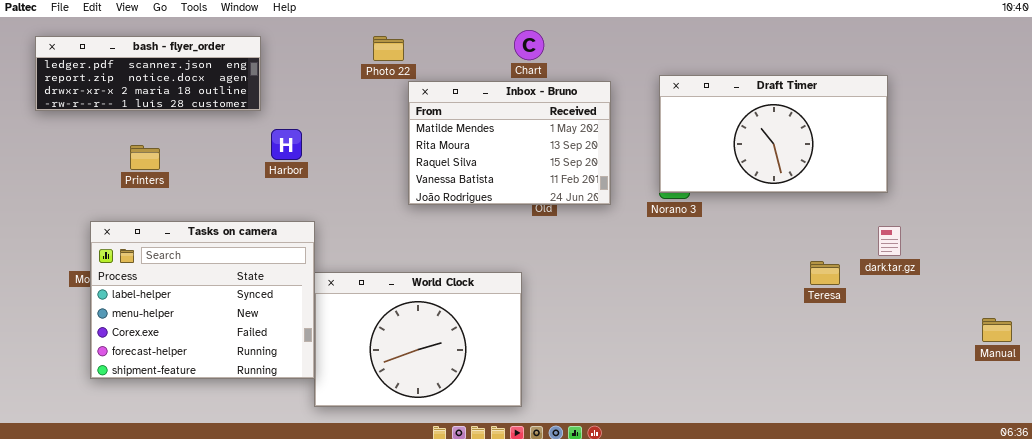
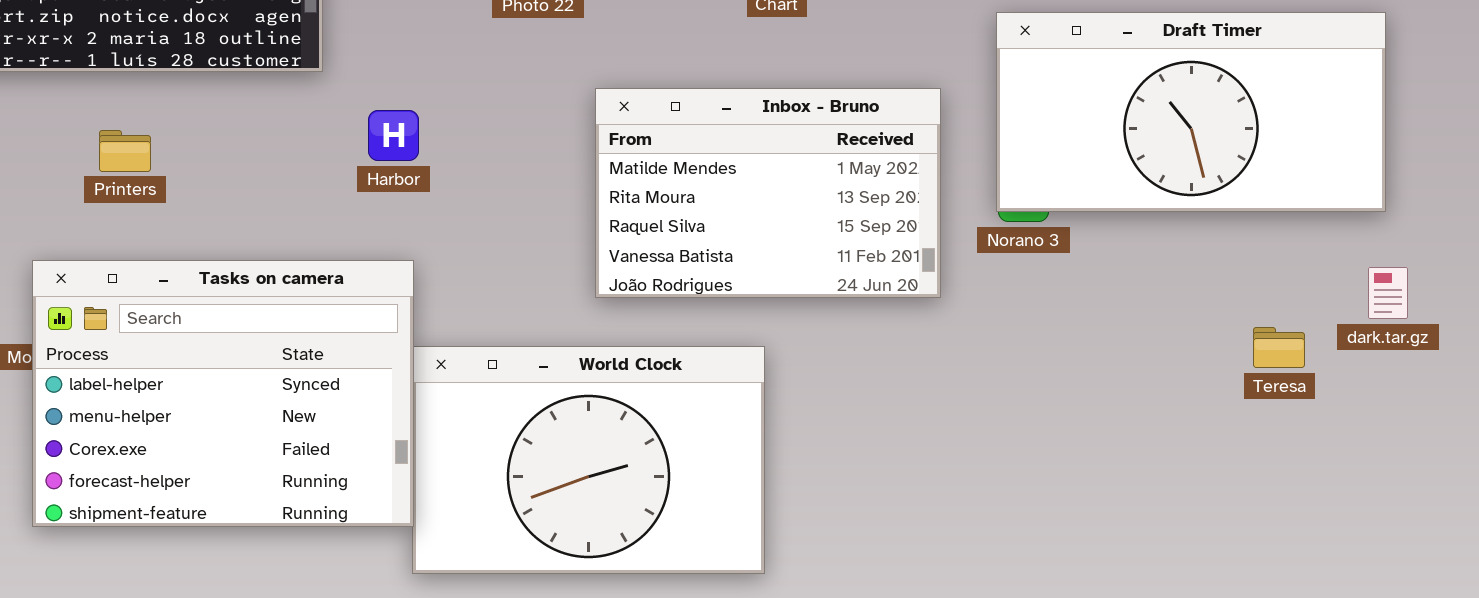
Inbox - Bruno: [408,81,611,205] -> [595,88,941,298], moved
Harbor: [271,129,302,160] -> [368,110,419,161], moved

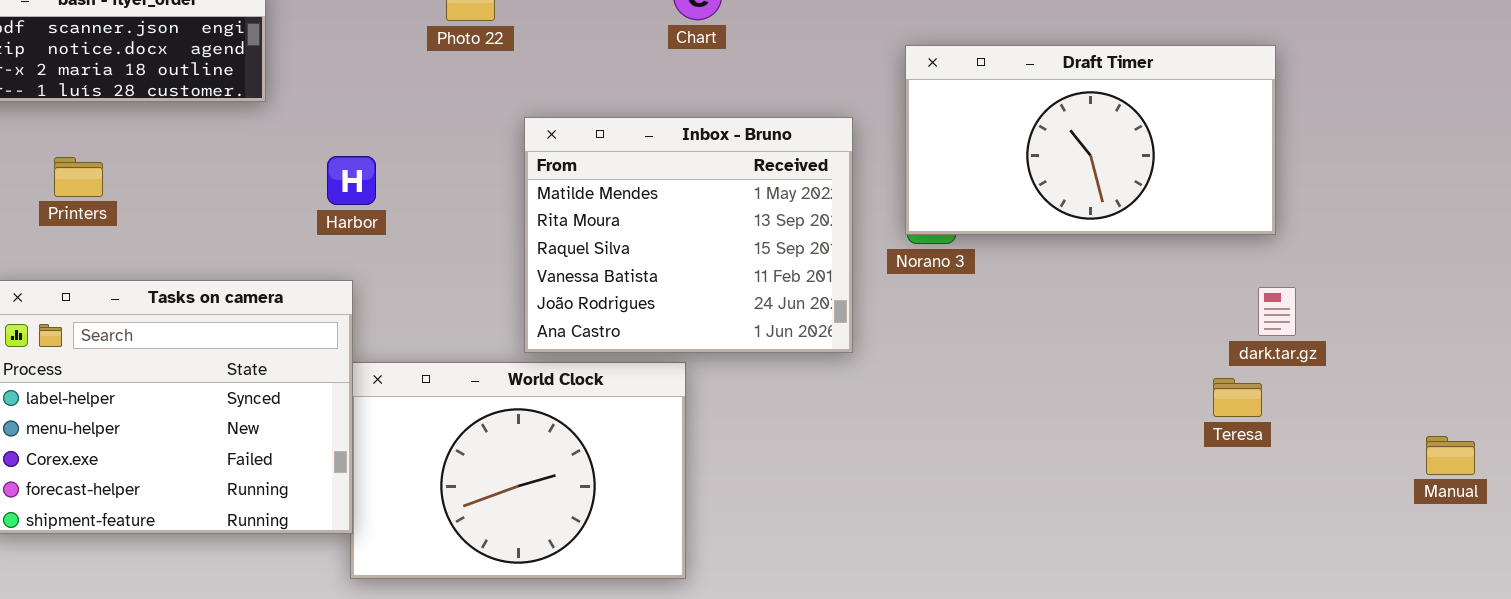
Inbox - Bruno: [595,88,941,298] -> [524,117,853,353], resized
Harbor: [368,110,419,161] -> [327,156,376,205], moved
Teresa: [1253,327,1305,368] -> [1213,378,1262,417], moved

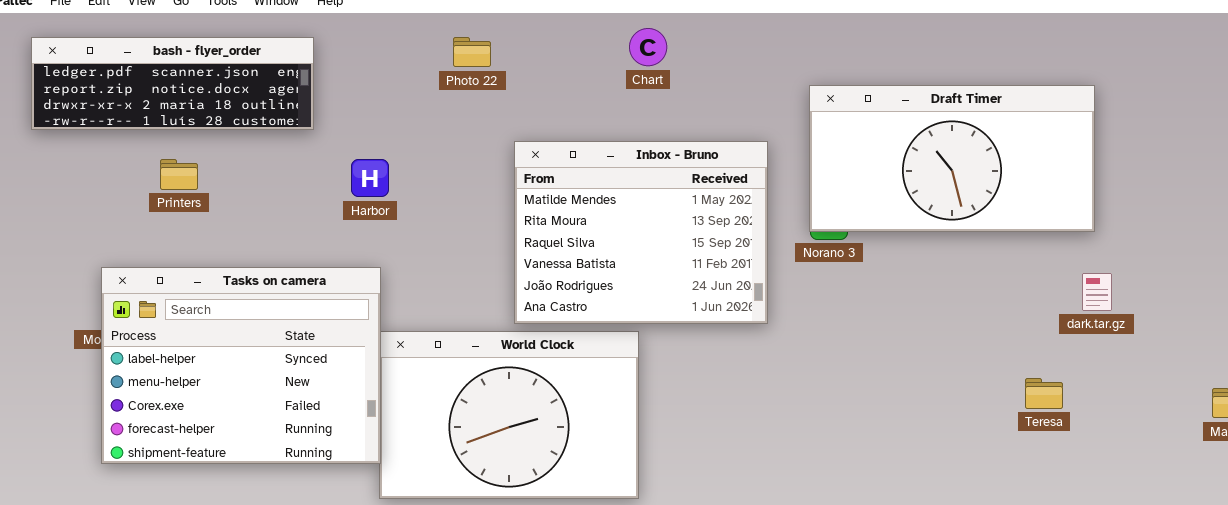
Harbor: [327,156,376,205] -> [351,159,389,197], moved
Printers: [54,157,103,197] -> [160,159,198,190], moved
Teresa: [1213,378,1262,417] -> [1025,378,1063,409], moved

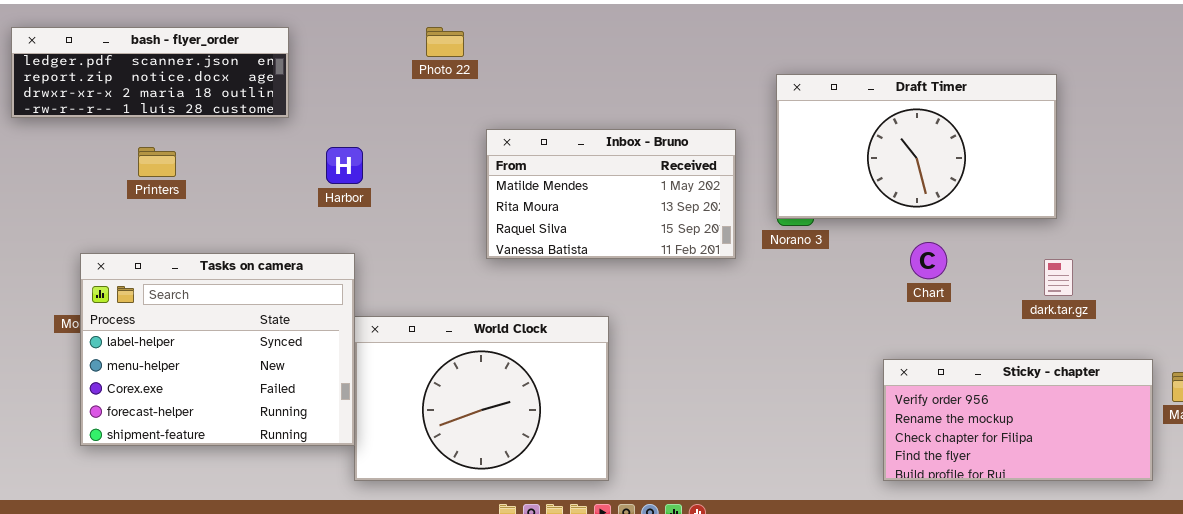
Chart: [629,28,667,66] -> [910,242,947,279], moved
Inbox - Bruno: [514,141,768,324] -> [486,129,736,259], resized
Sticky - chapter: none -> [883,359,1153,481], opened

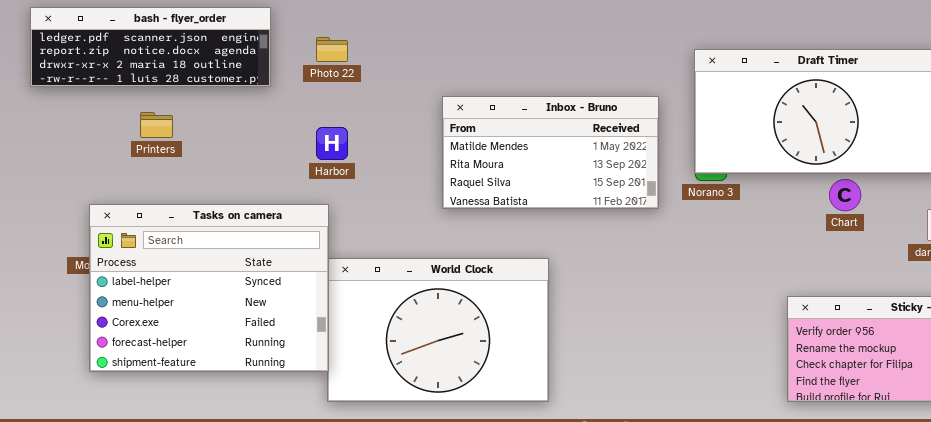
Photo 22: [426,27,464,57] -> [316,37,348,62], moved
Harbor: [326,147,363,184] -> [316,127,348,160], moved
Chart: [910,242,947,279] -> [829,179,861,211], moved

